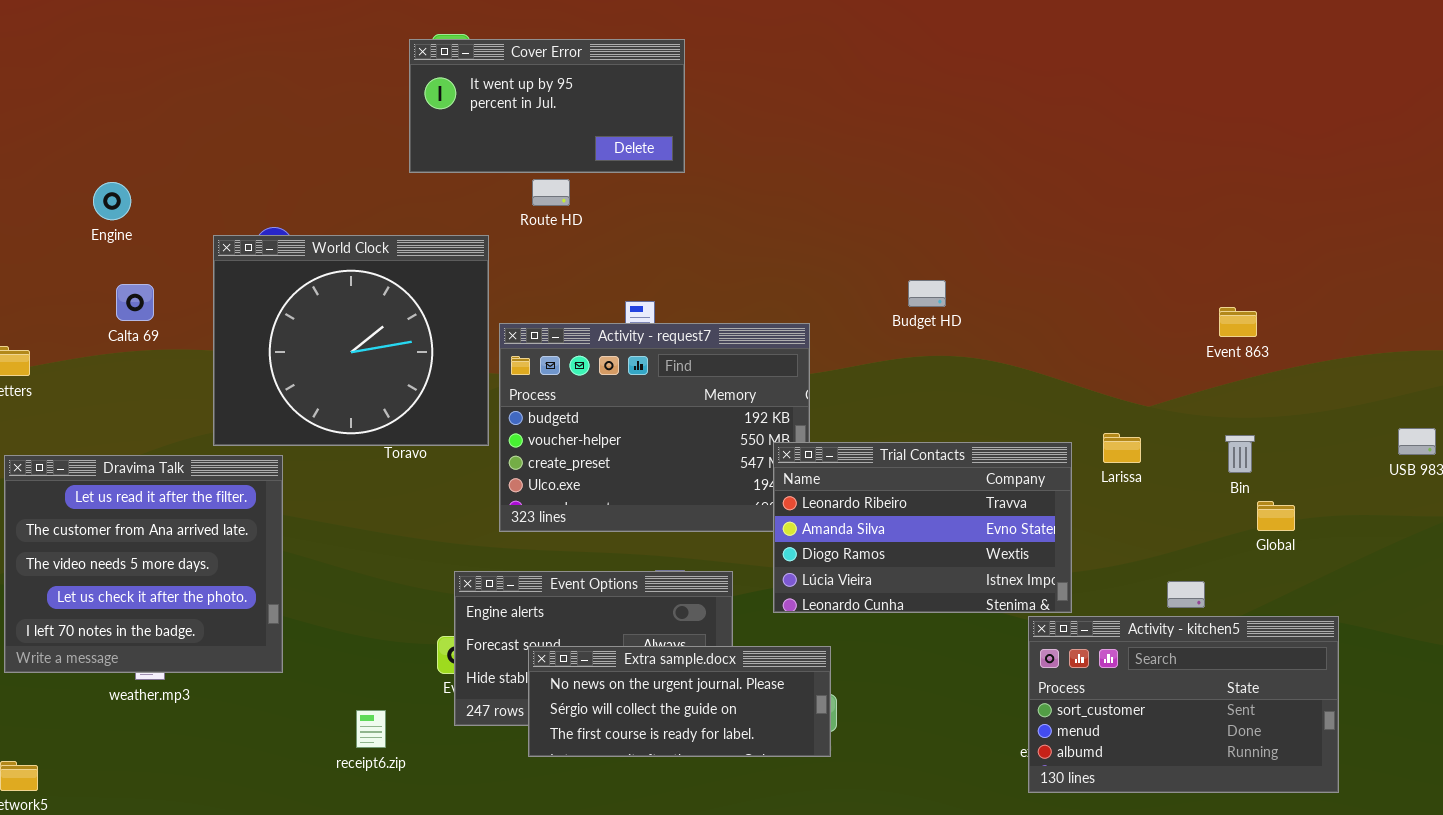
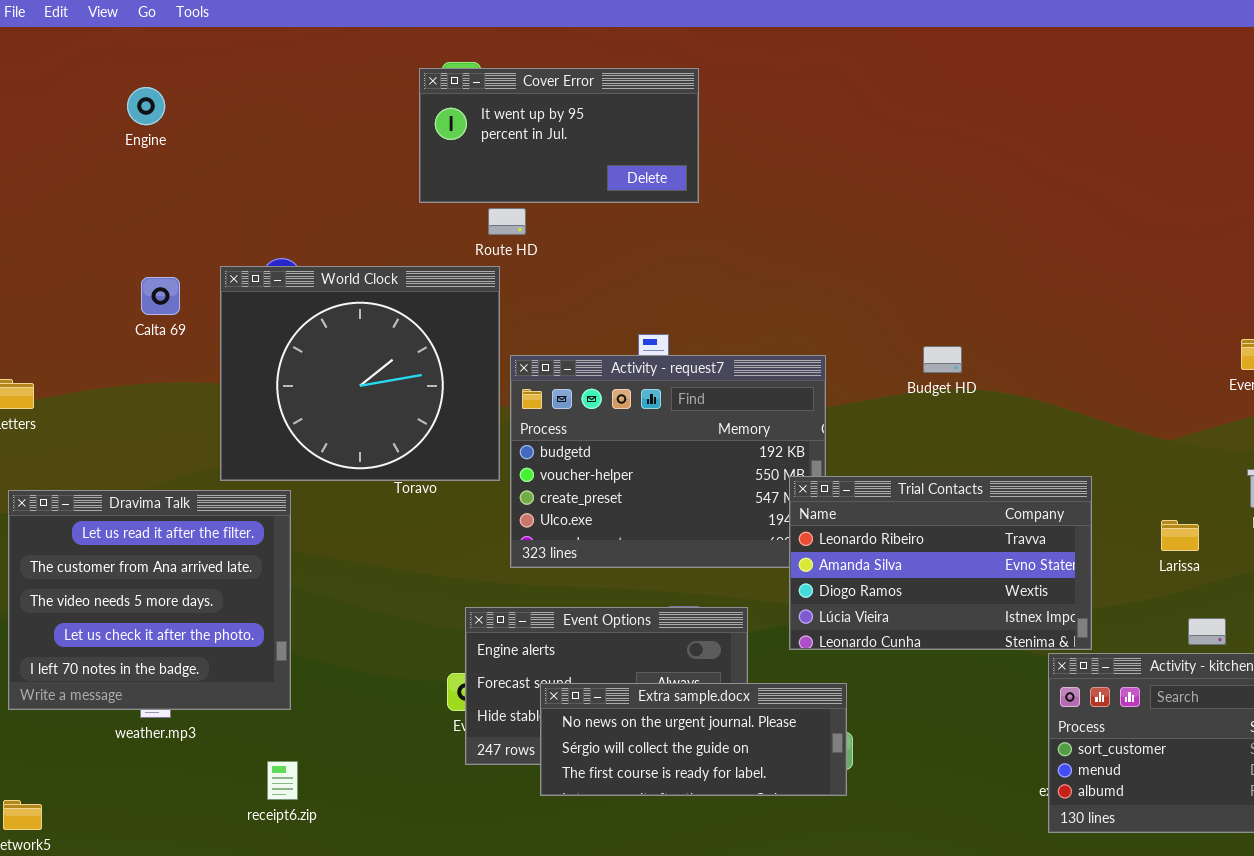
Route HD: [532,179,570,206] -> [488,208,526,235], moved
Engine: [93,182,131,220] -> [127,87,165,125], moved
Budget HD: [908,280,946,307] -> [923,346,962,373], moved
Calta 69: [116,284,154,321] -> [141,277,180,315], moved
Larissa: [1103,433,1141,463] -> [1161,520,1199,551], moved
receipt6.zip: [356,710,386,748] -> [267,761,298,800], moved

